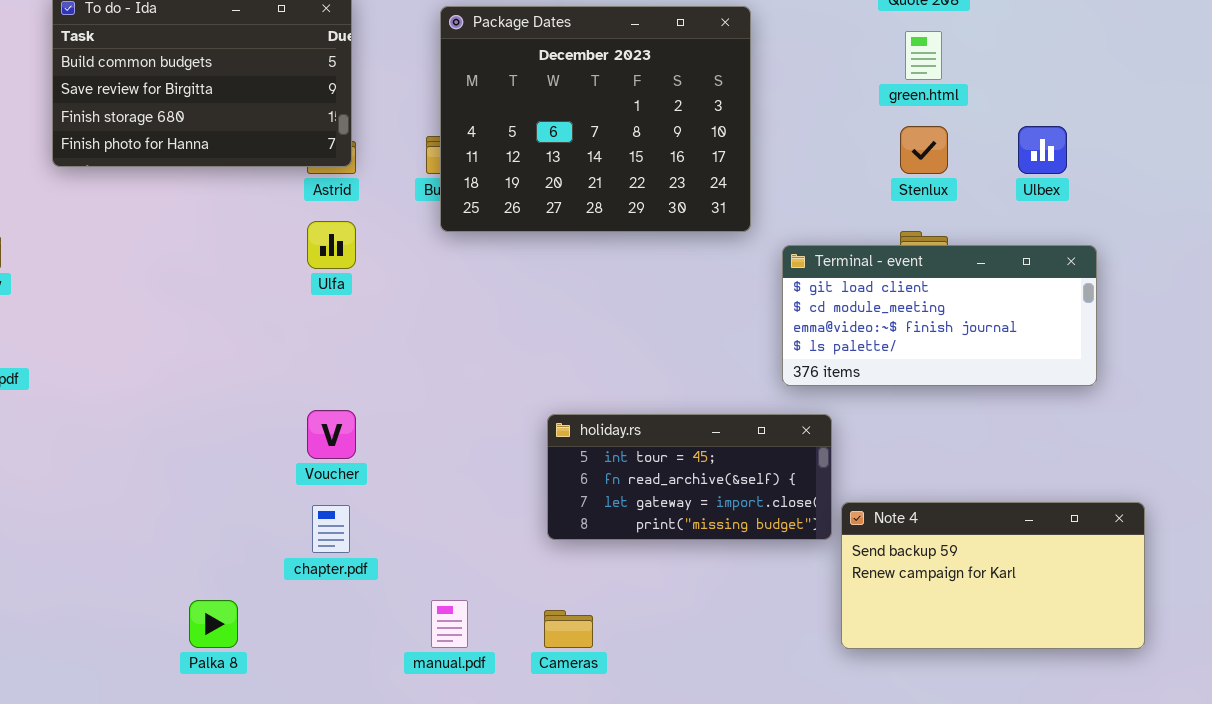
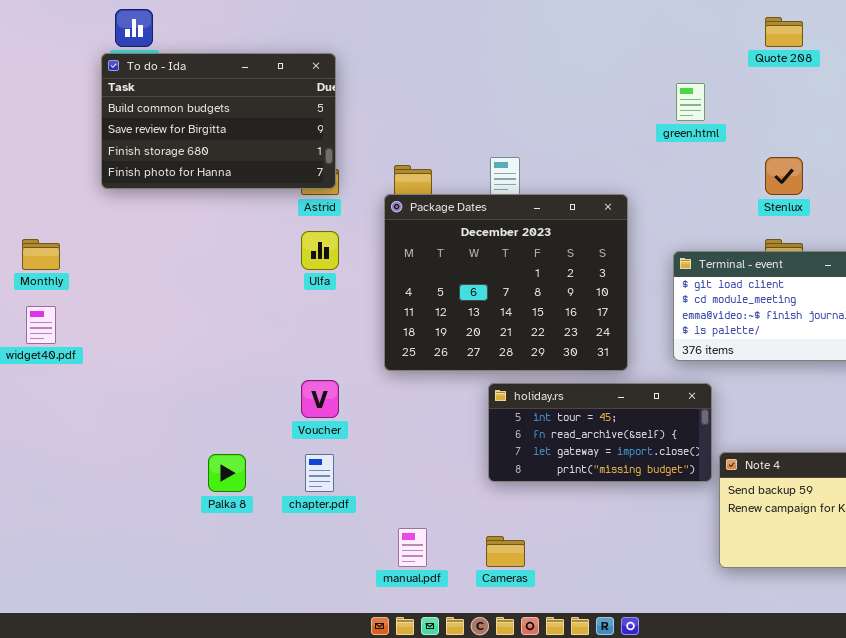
Package Dates: [440,6,751,232] -> [384,194,628,371], moved
green.html: [905,31,942,80] -> [676,83,705,121], moved
Palka 8: [189,600,238,648] -> [208,454,246,492], moved

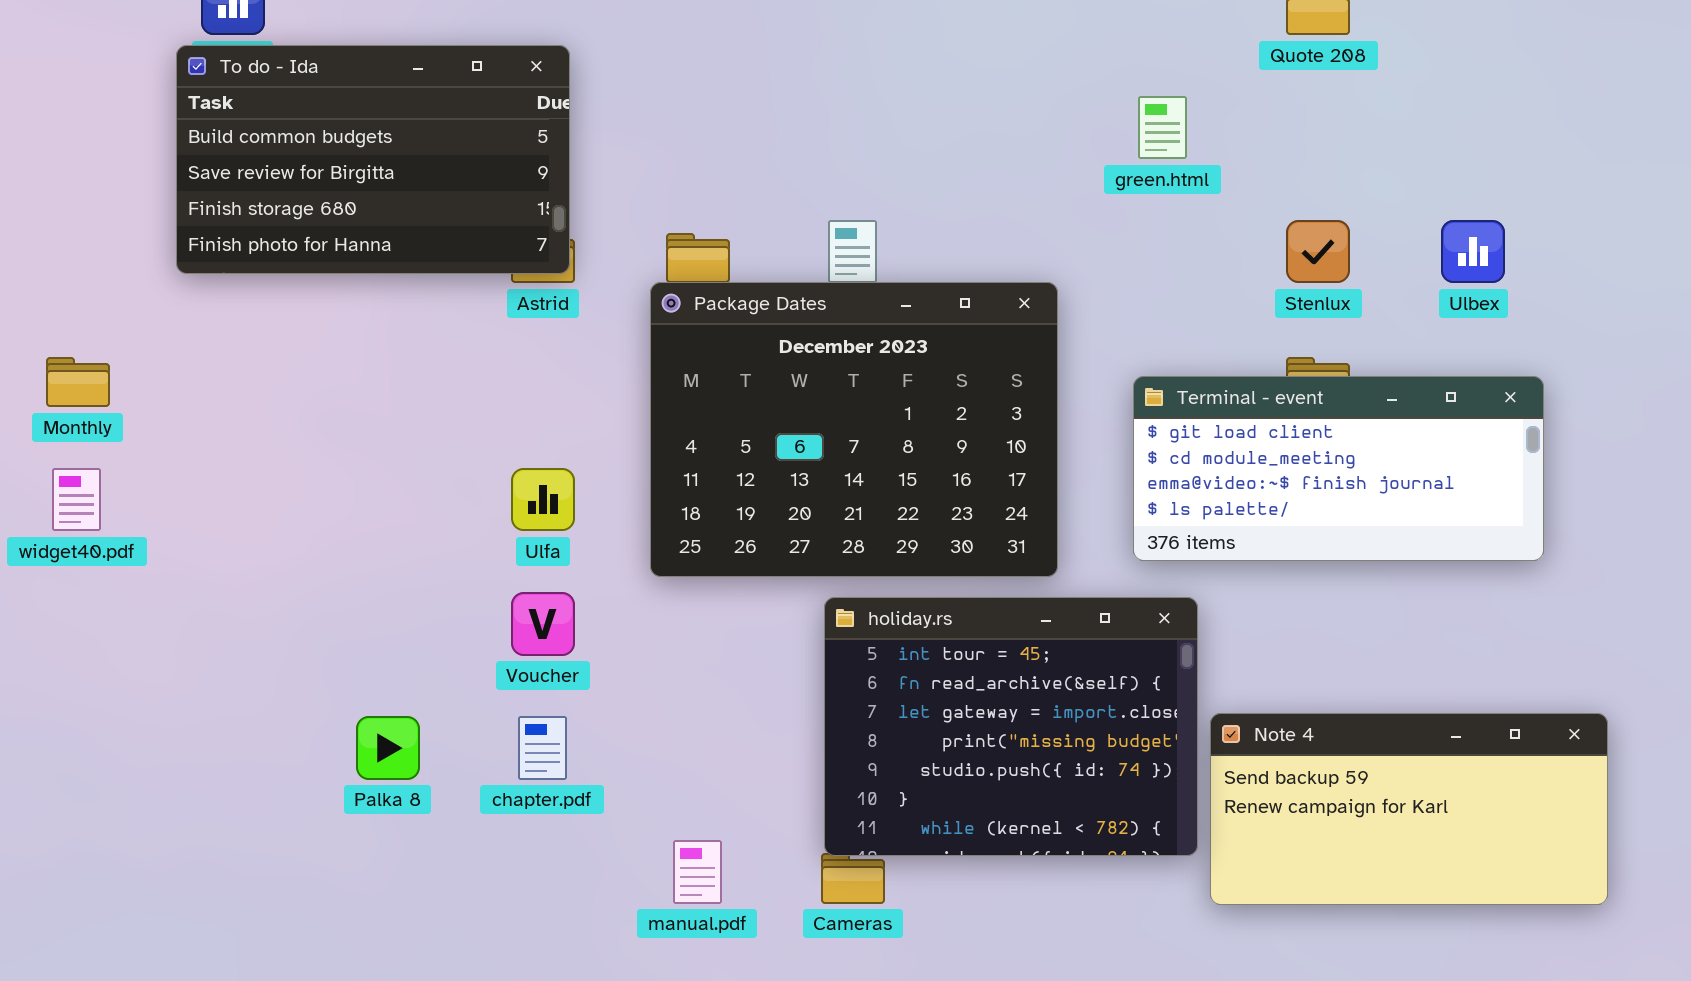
Ulfa: [301,231,339,270] -> [511,468,575,531], moved
holiday.rs: [488,383,712,482] -> [824,597,1198,856], resized

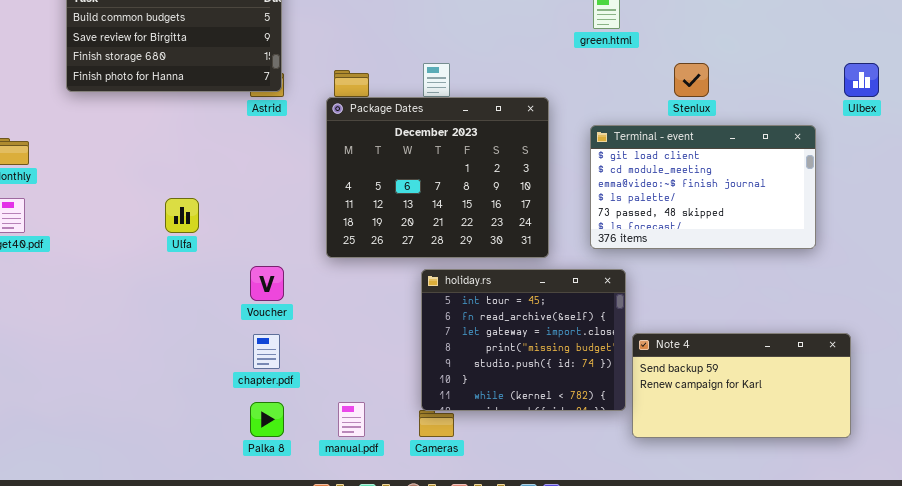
Ulbex: [1441,220,1505,283] -> [844,63,879,97], moved
Terminal - event: [1133,376,1544,561] -> [590,125,816,249], resized
Ulfa: [511,468,575,531] -> [165,198,199,233], moved
Palka 8: [356,716,420,780] -> [250,402,284,437], moved

